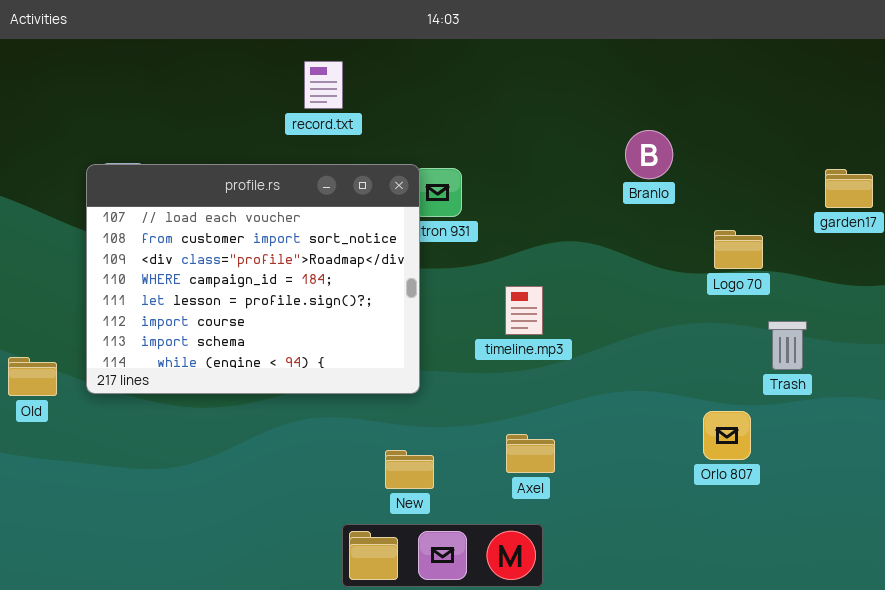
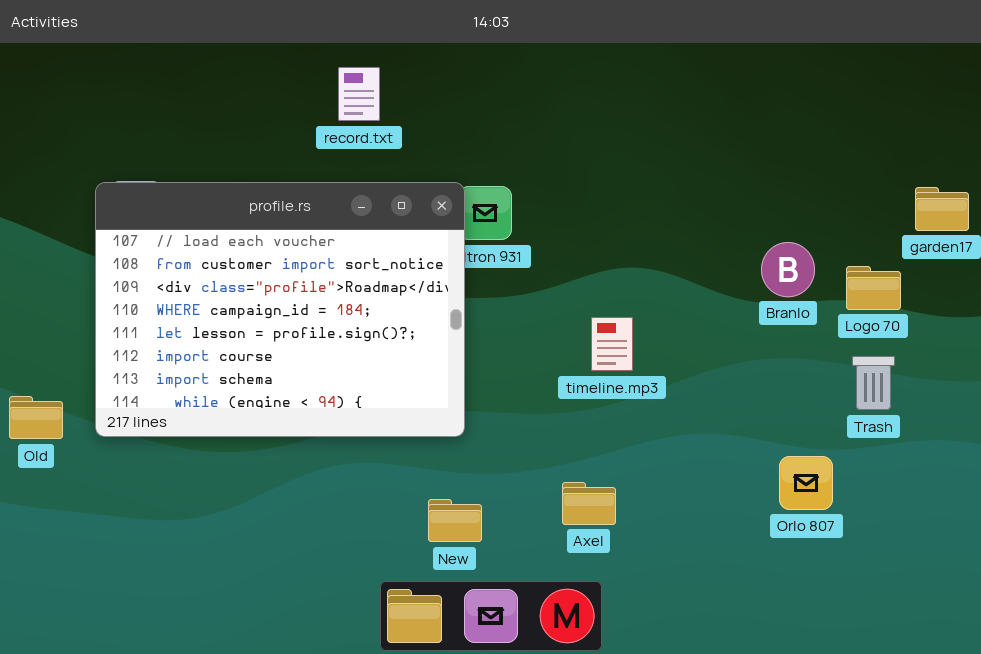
Branlo: [625,130,673,179] -> [761,242,815,297], moved
Logo 70: [714,230,763,269] -> [846,266,901,310], moved
timeline.mp3: [505,286,543,335] -> [591,317,633,371], moved

